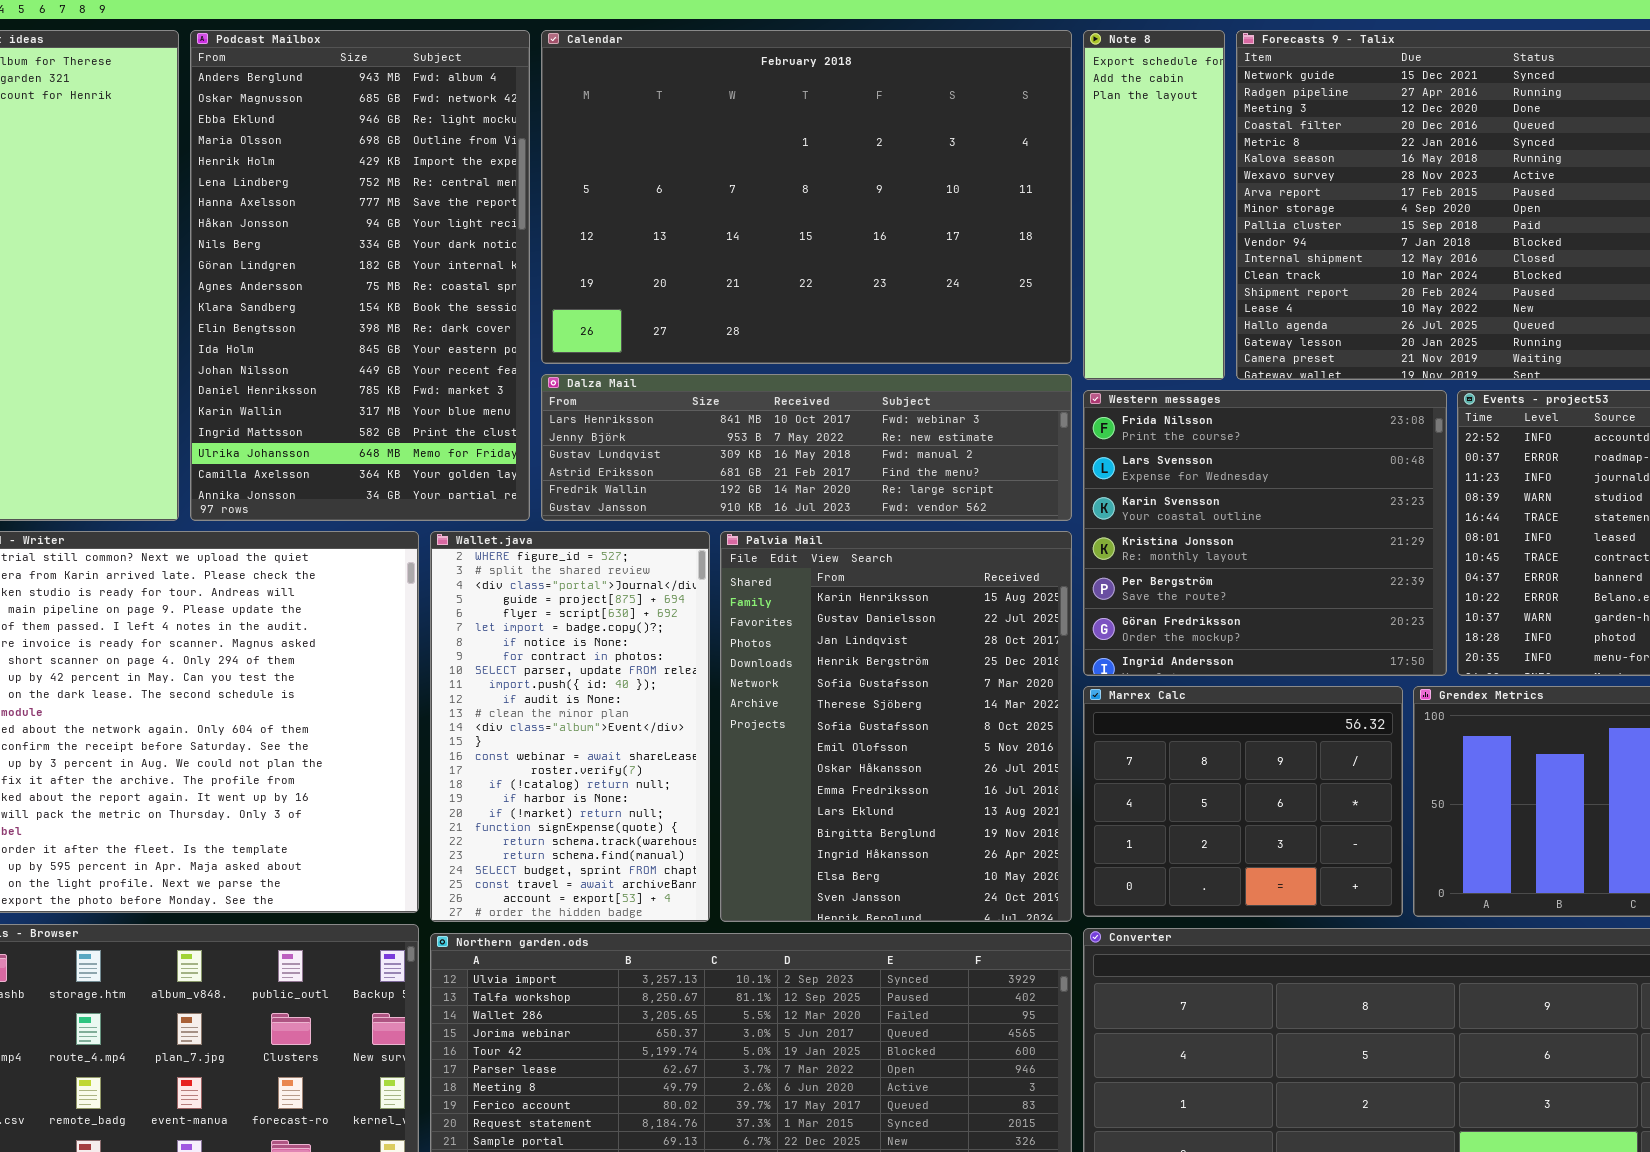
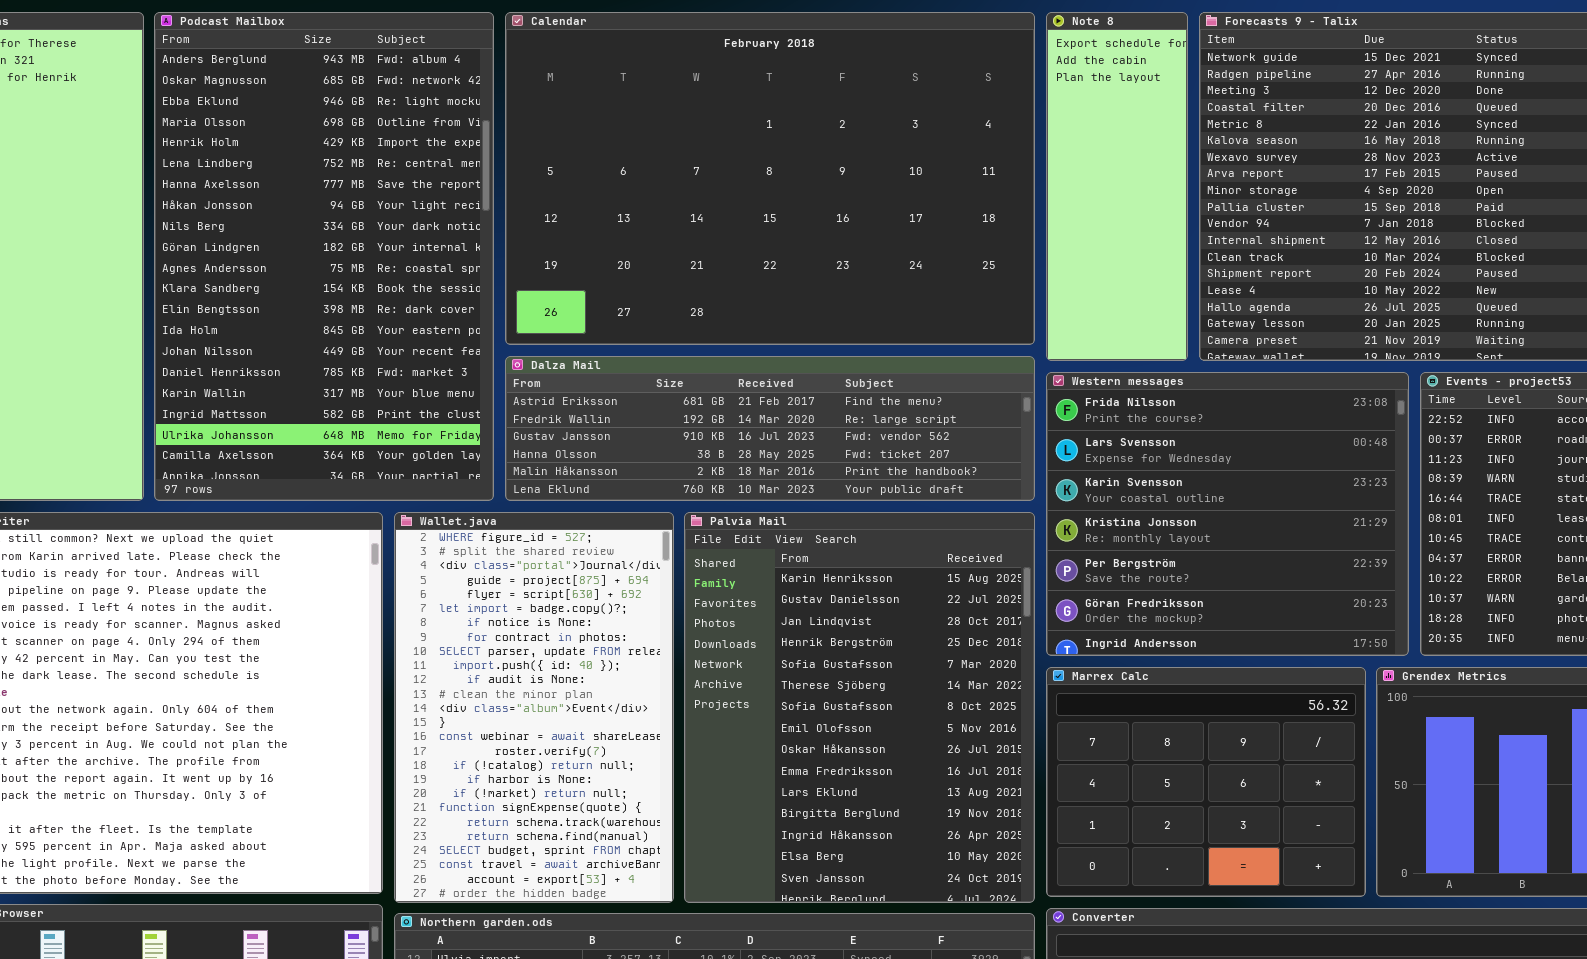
Dalza Mail: [541,374,1072,521] -> [505,356,1035,501], scrolled down 3 rows

